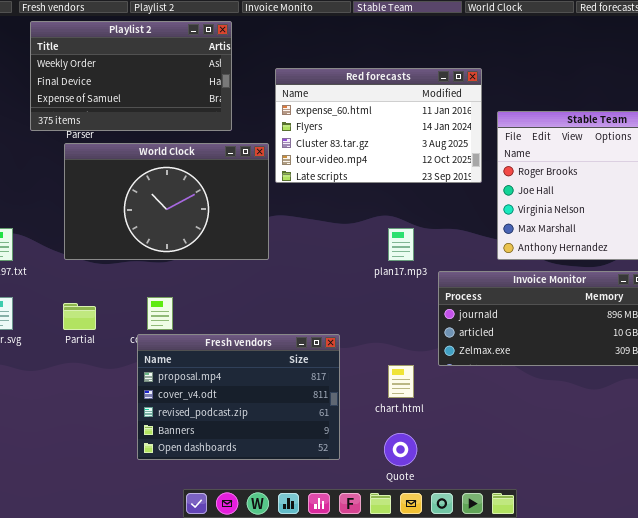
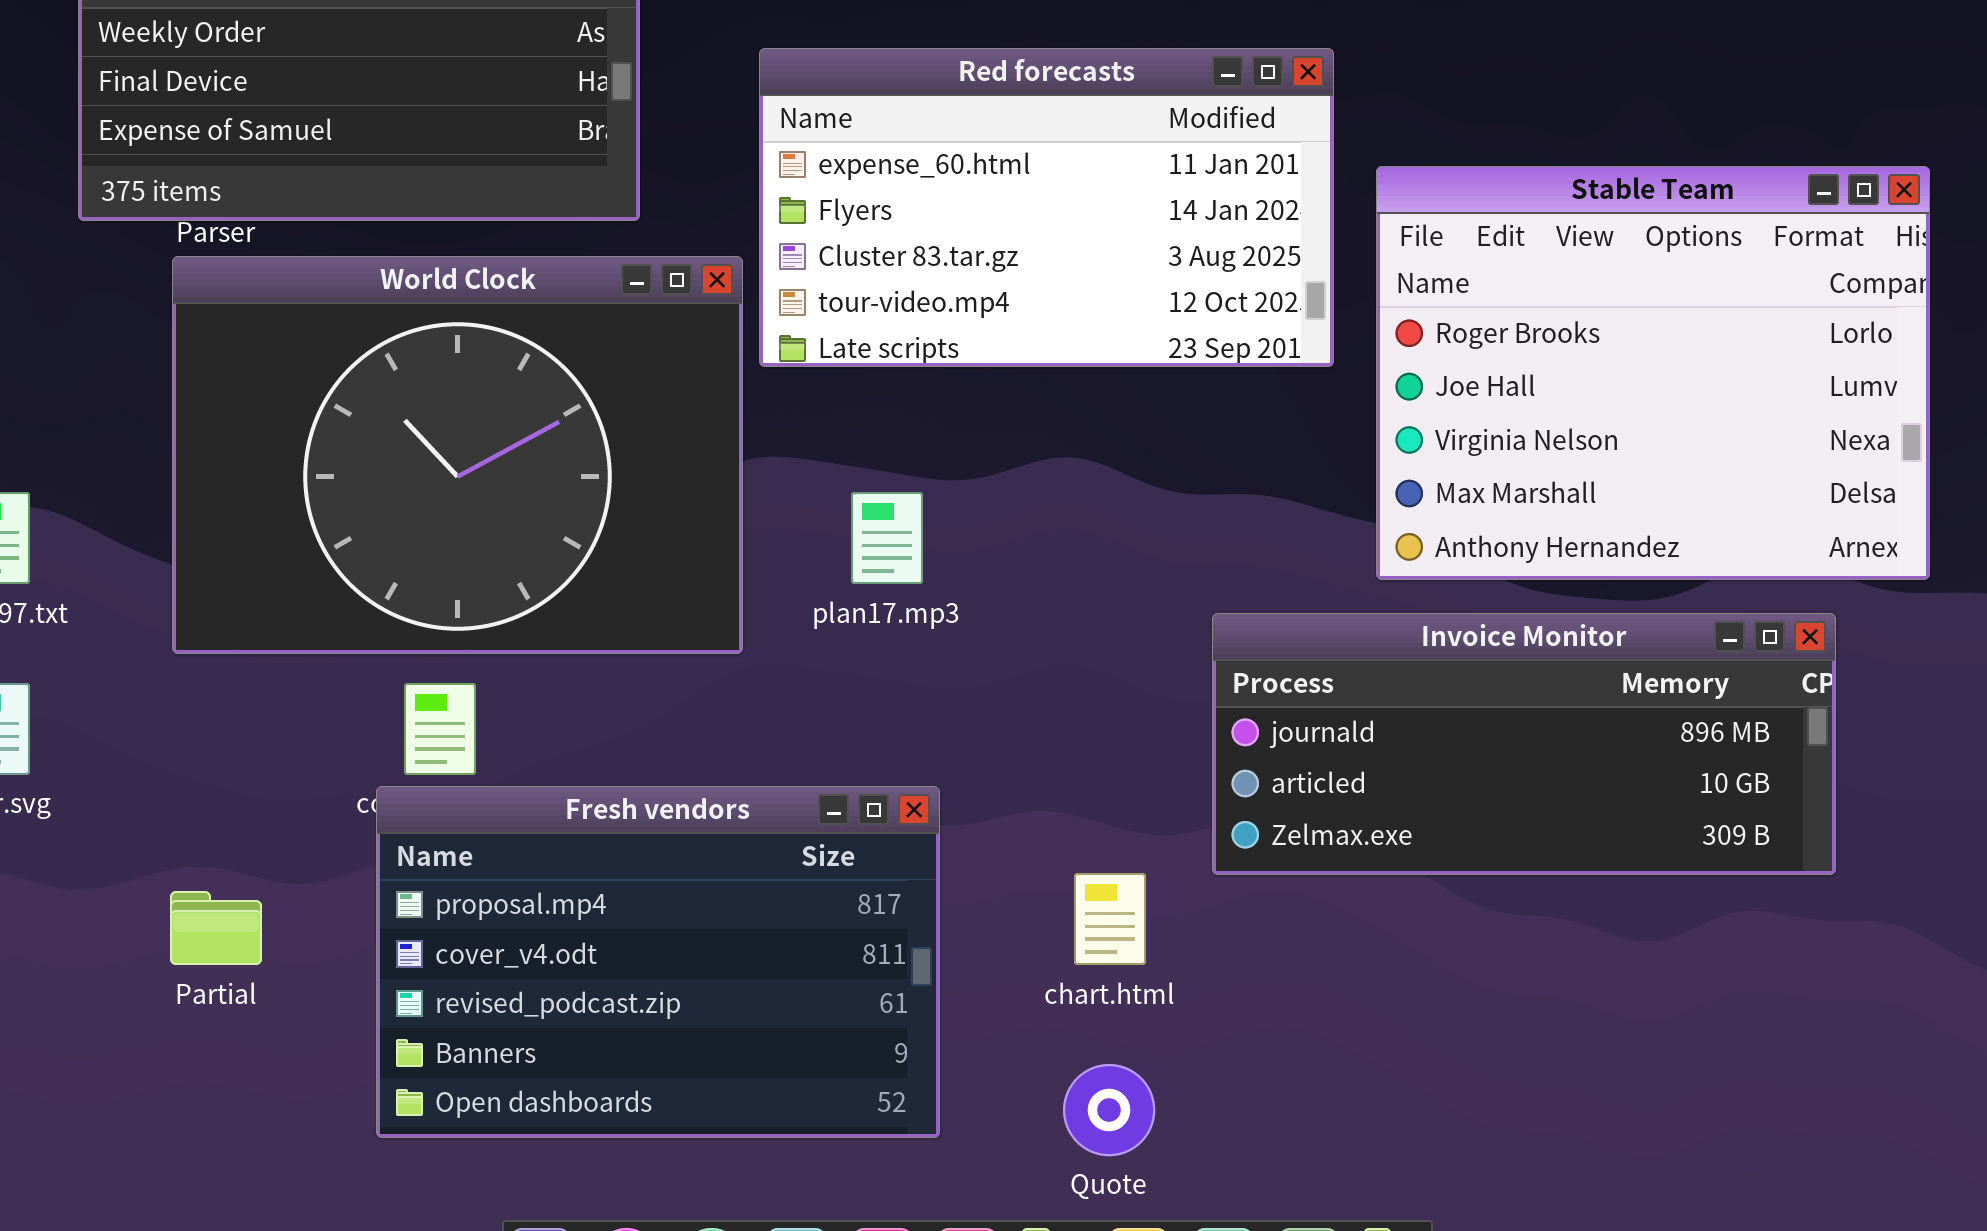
World Clock: [64,143,269,260] -> [172,256,743,654], resized
plan17.mp3: [388,228,414,261] -> [851,492,923,584], moved
Partial: [63,303,96,330] -> [170,891,262,965], moved

